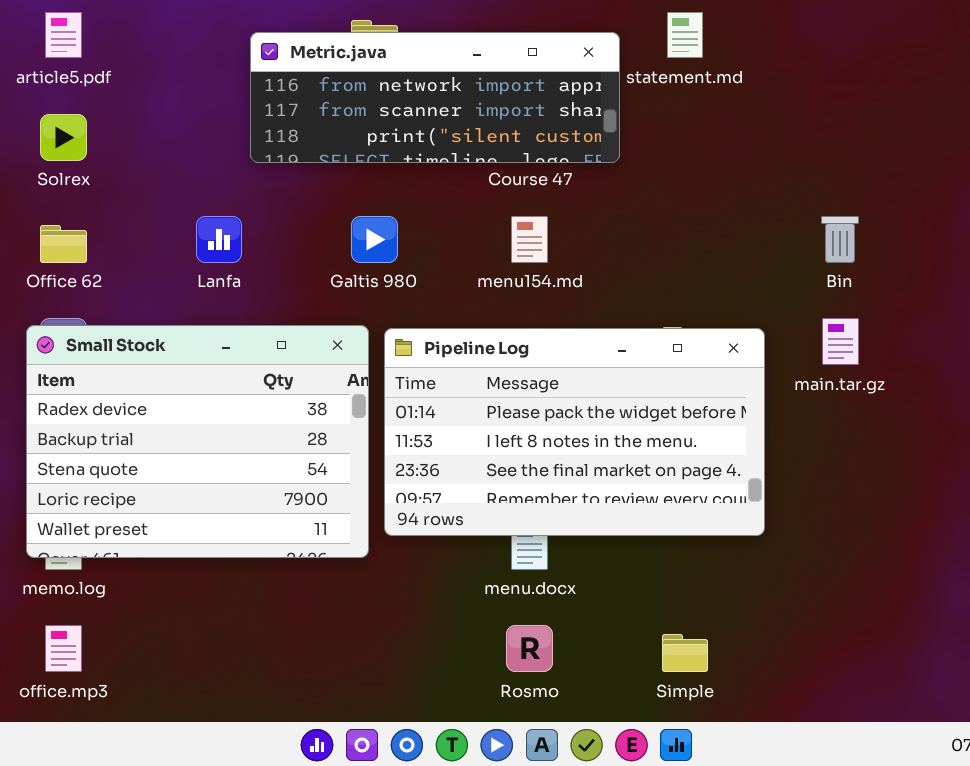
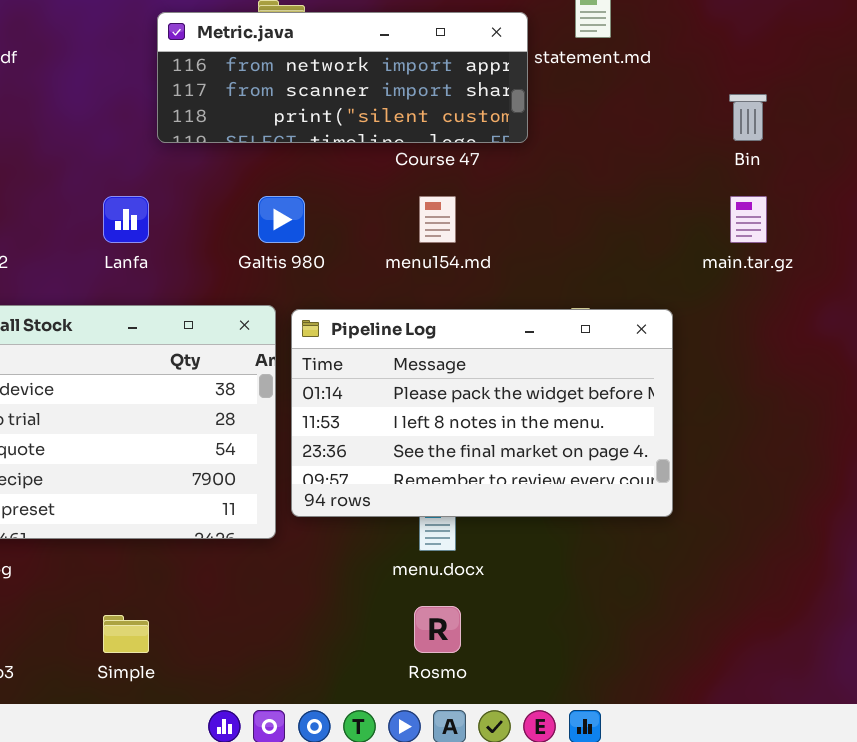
Bin: [821,216,859,263] -> [729,94,767,141], moved
main.tar.gz: [822,318,859,365] -> [730,196,767,243], moved
Simple: [662,634,708,672] -> [103,615,149,653], moved

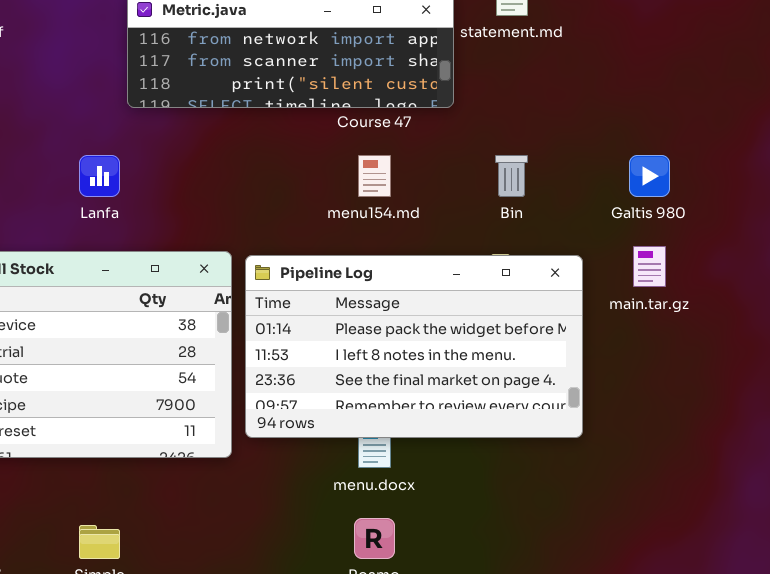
Bin: [729,94,767,141] -> [495,155,528,197], moved
Galtis 980: [258,196,305,243] -> [629,155,670,197], moved
main.tar.gz: [730,196,767,243] -> [633,246,666,287], moved

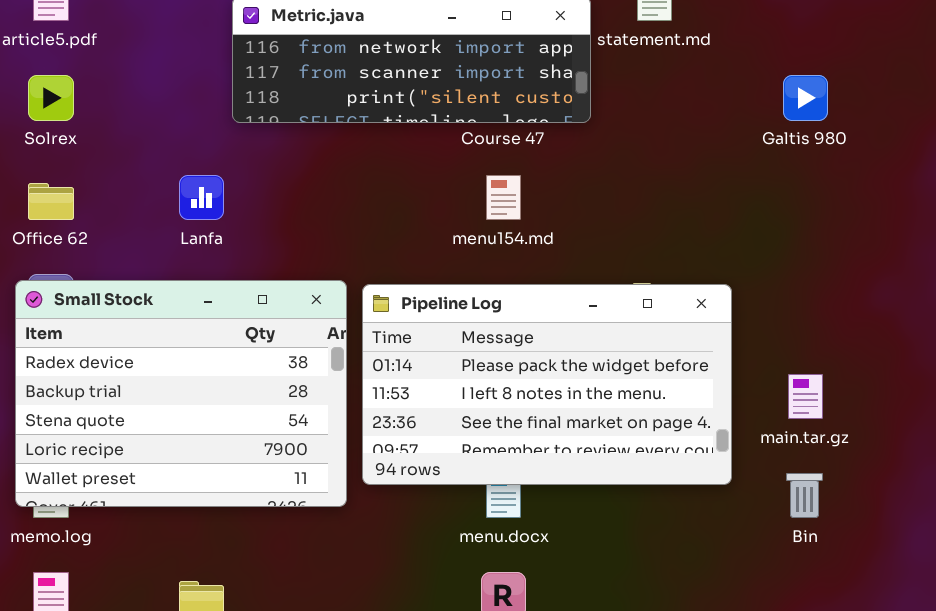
Bin: [495,155,528,197] -> [786,473,823,518], moved
Galtis 980: [629,155,670,197] -> [783,75,828,121], moved
main.tar.gz: [633,246,666,287] -> [788,374,823,419], moved

